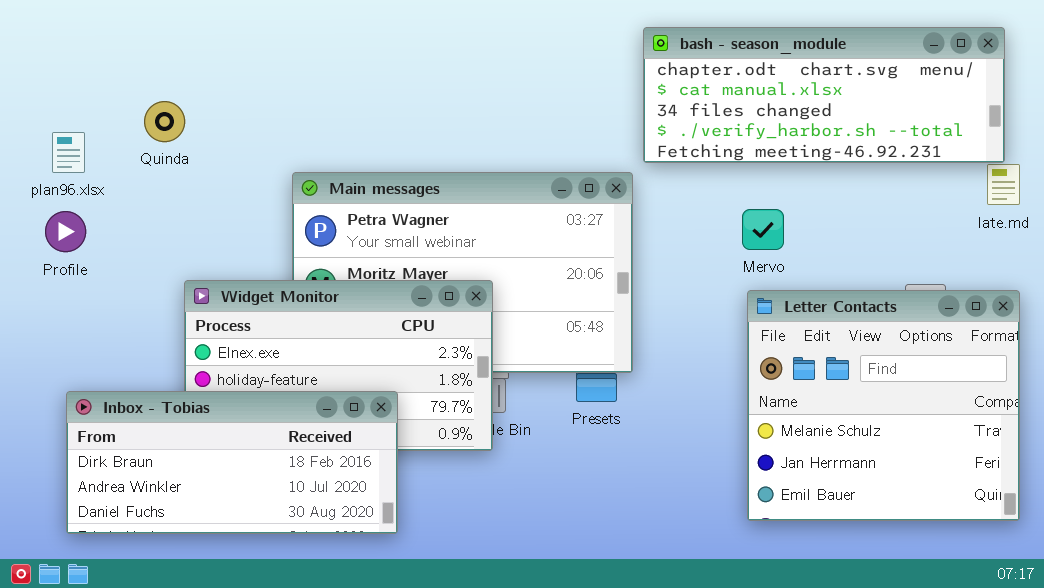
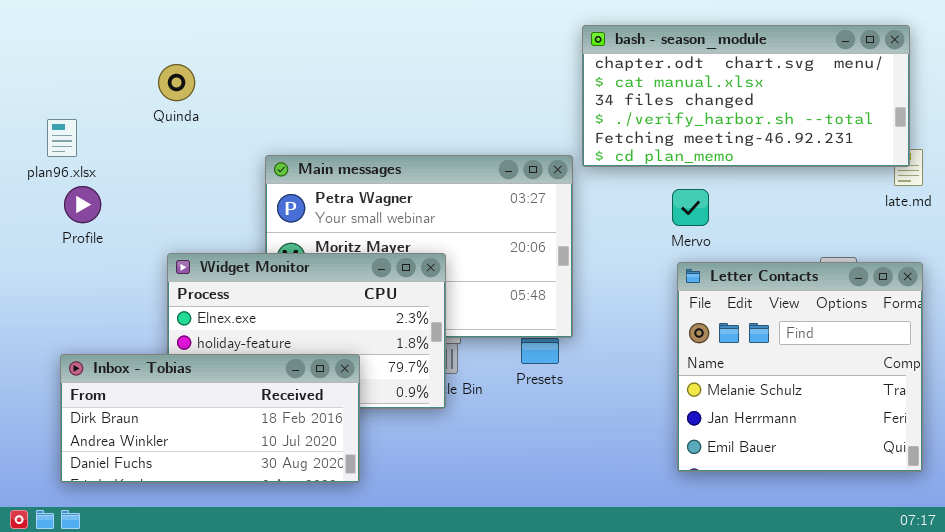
bash - season_module: [643,27,1005,163] -> [582,25,910,167], resized
Quinda: [144,101,185,142] -> [158,64,195,101], moved
Profile: [45,211,86,252] -> [64,186,101,223], moved

